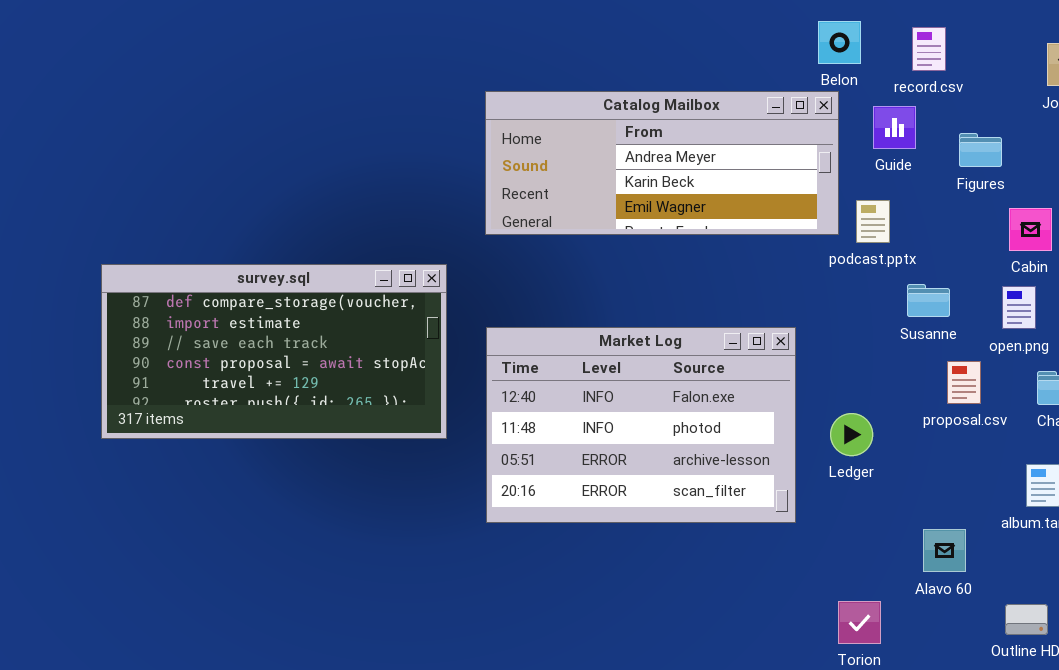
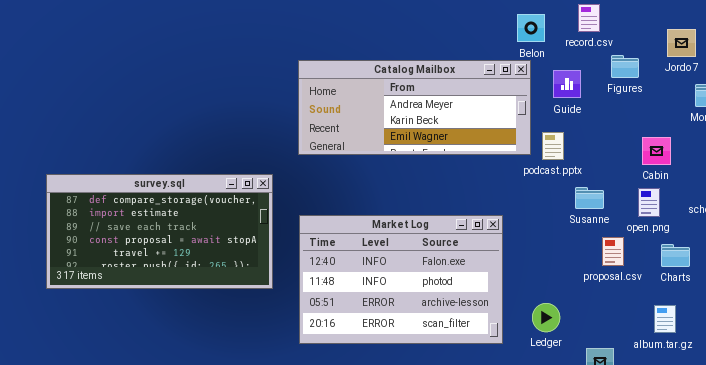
record.csv: [912,27,946,71] -> [578,4,600,32], moved
Figures: [959,133,1002,167] -> [611,55,639,78], moved
Ledger: [830,413,873,456] -> [532,303,560,332], moved

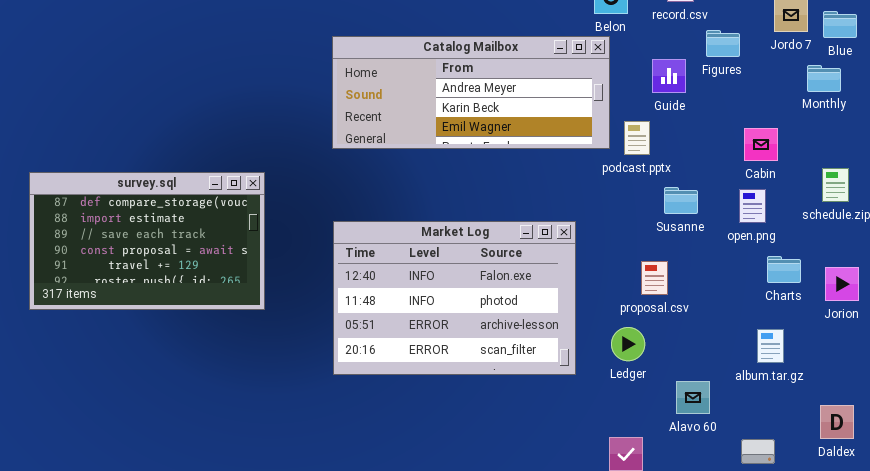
Guide: [553,70,581,98] -> [652,59,686,93], moved
survey.sql: [46,174,273,289] -> [29,172,265,310], resized
proposal.csv: [602,237,624,266] -> [641,261,668,295], moved

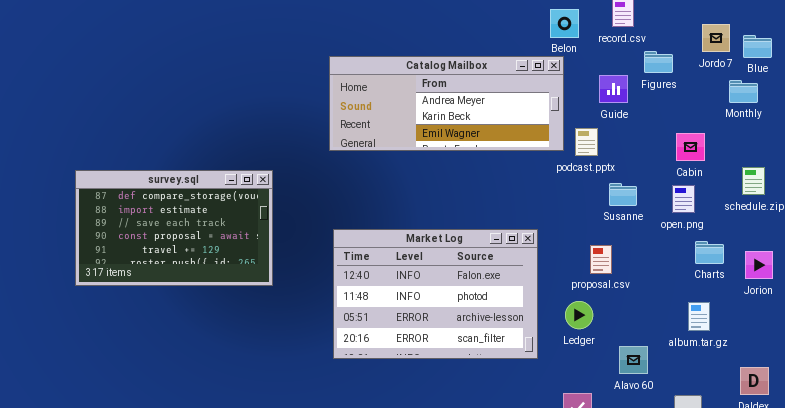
Market Log: [333,221,576,375] -> [333,229,538,359], moved

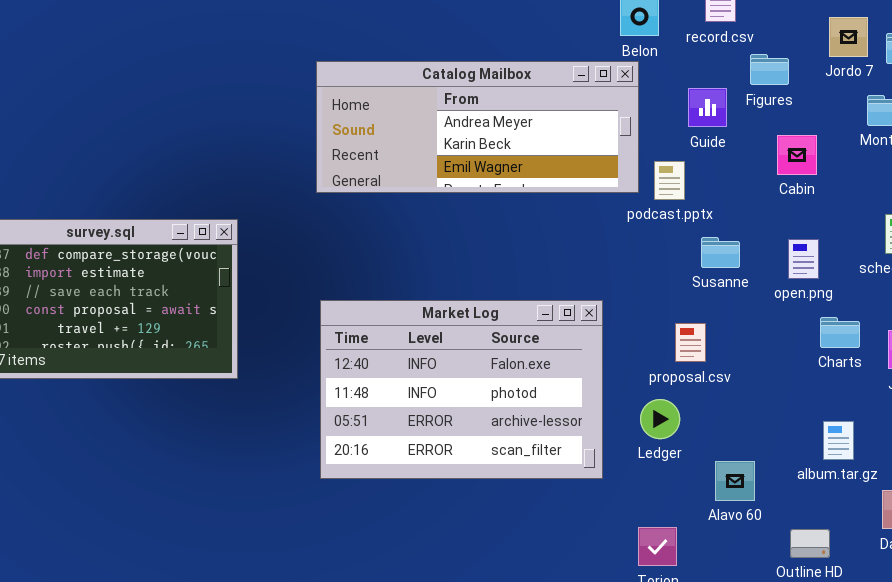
Cabin: [676,133,705,161] -> [777,135,817,175], moved
album.tar.gz: [688,302,710,331] -> [823,421,854,460], moved

